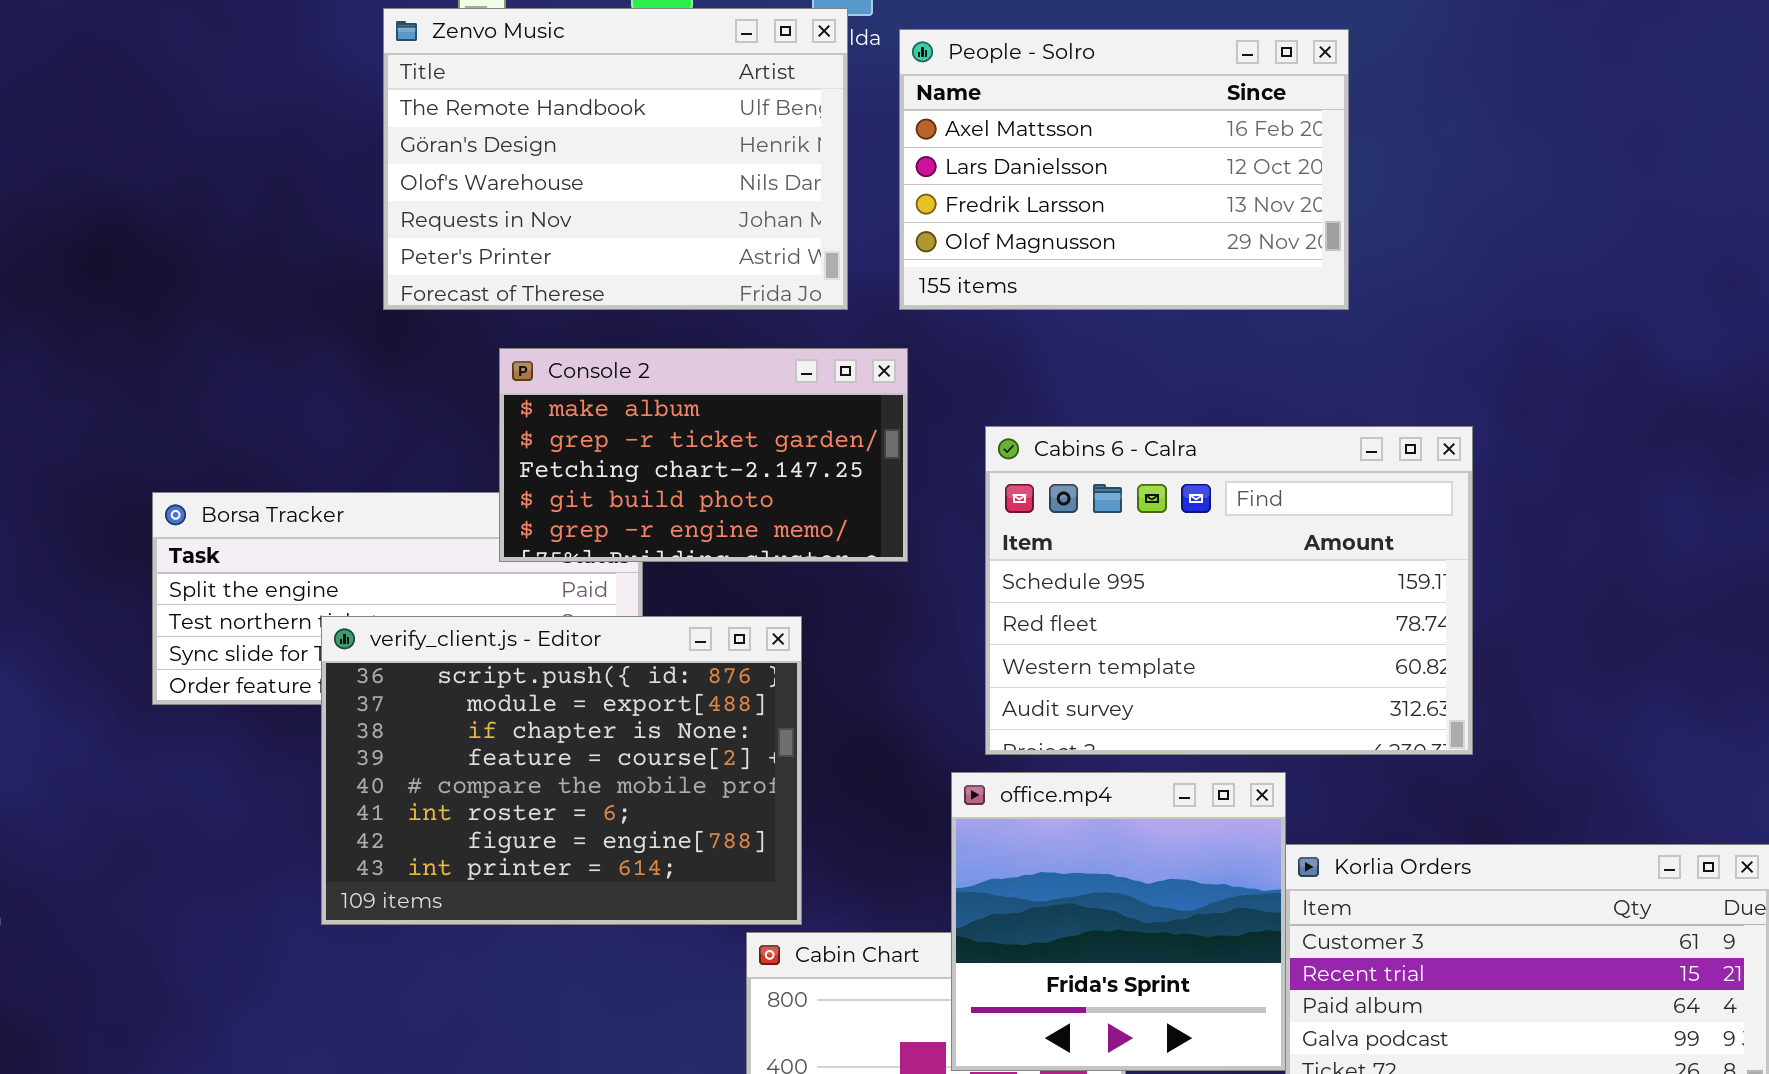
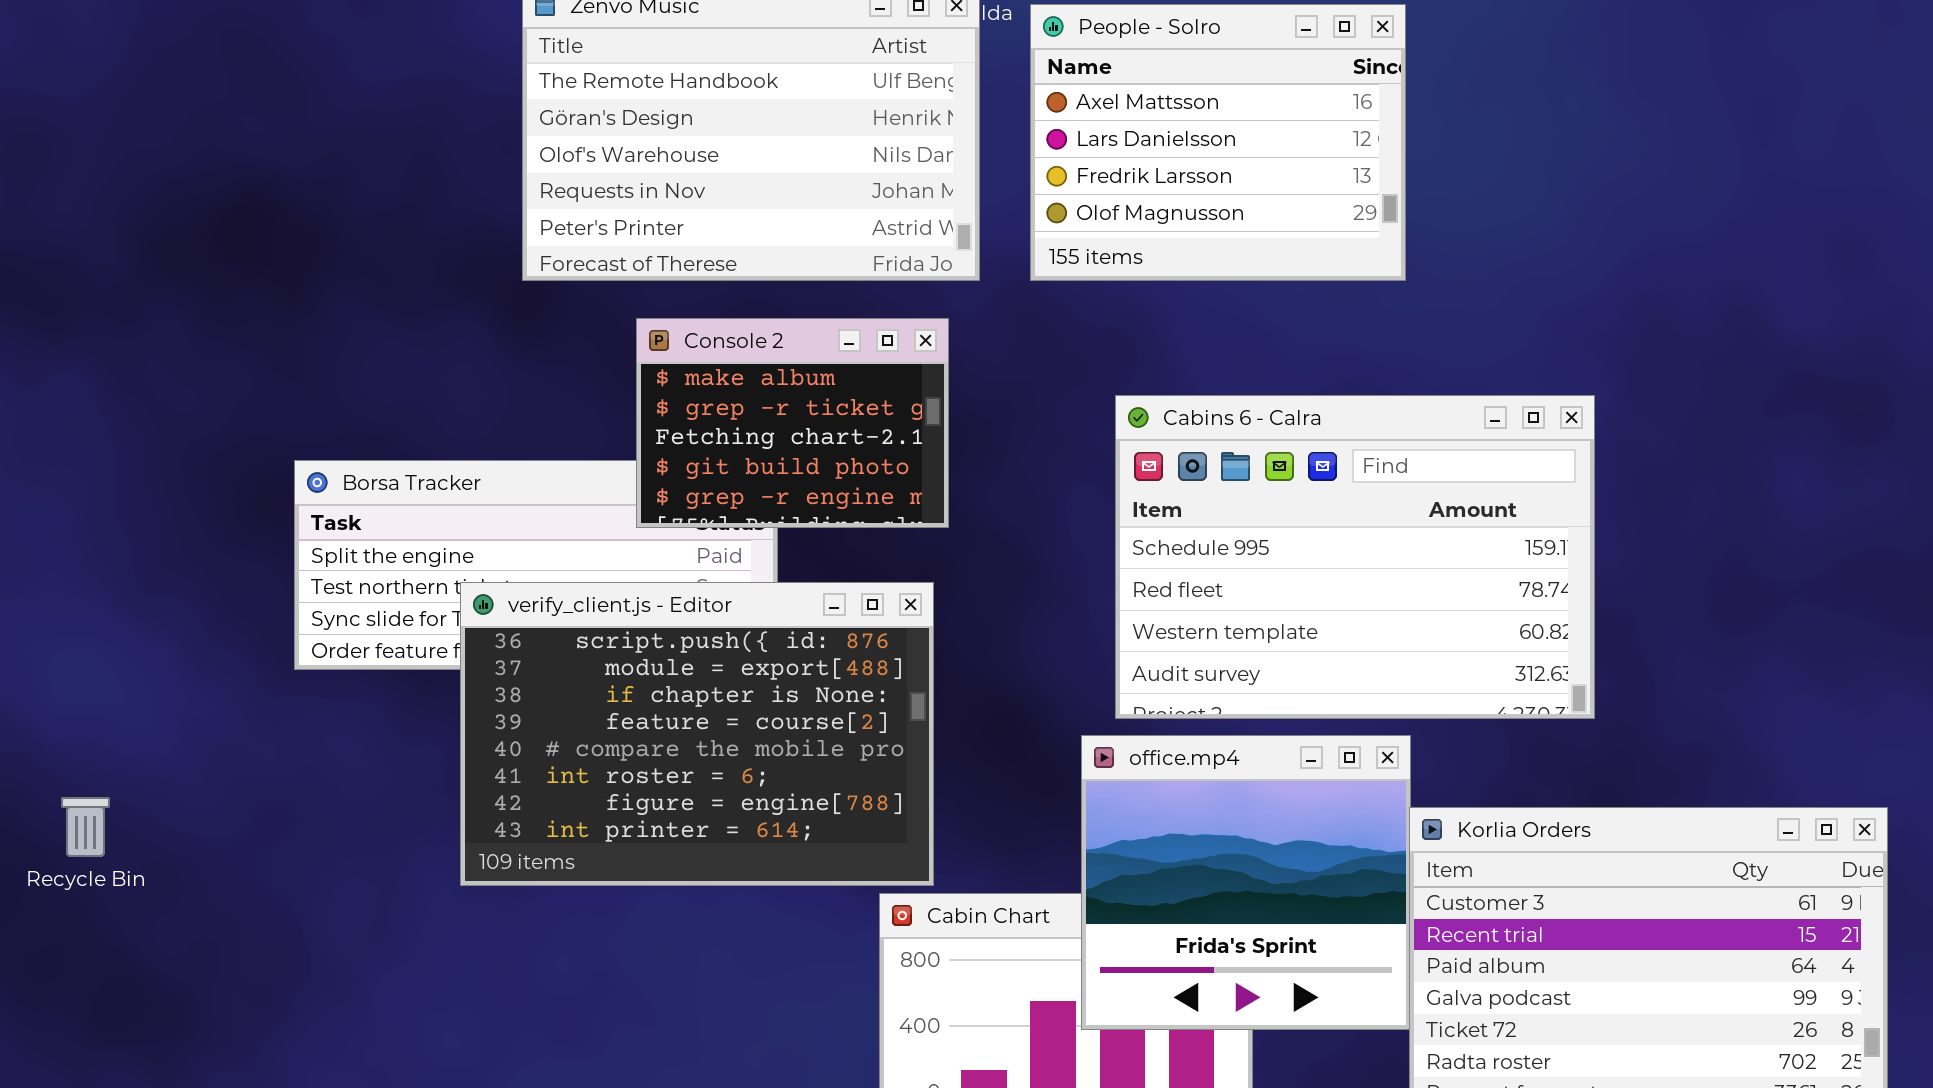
People - Solro: [899,29,1349,310] -> [1030,4,1406,281], resized
Console 2: [499,348,908,562] -> [636,318,949,528], resized

